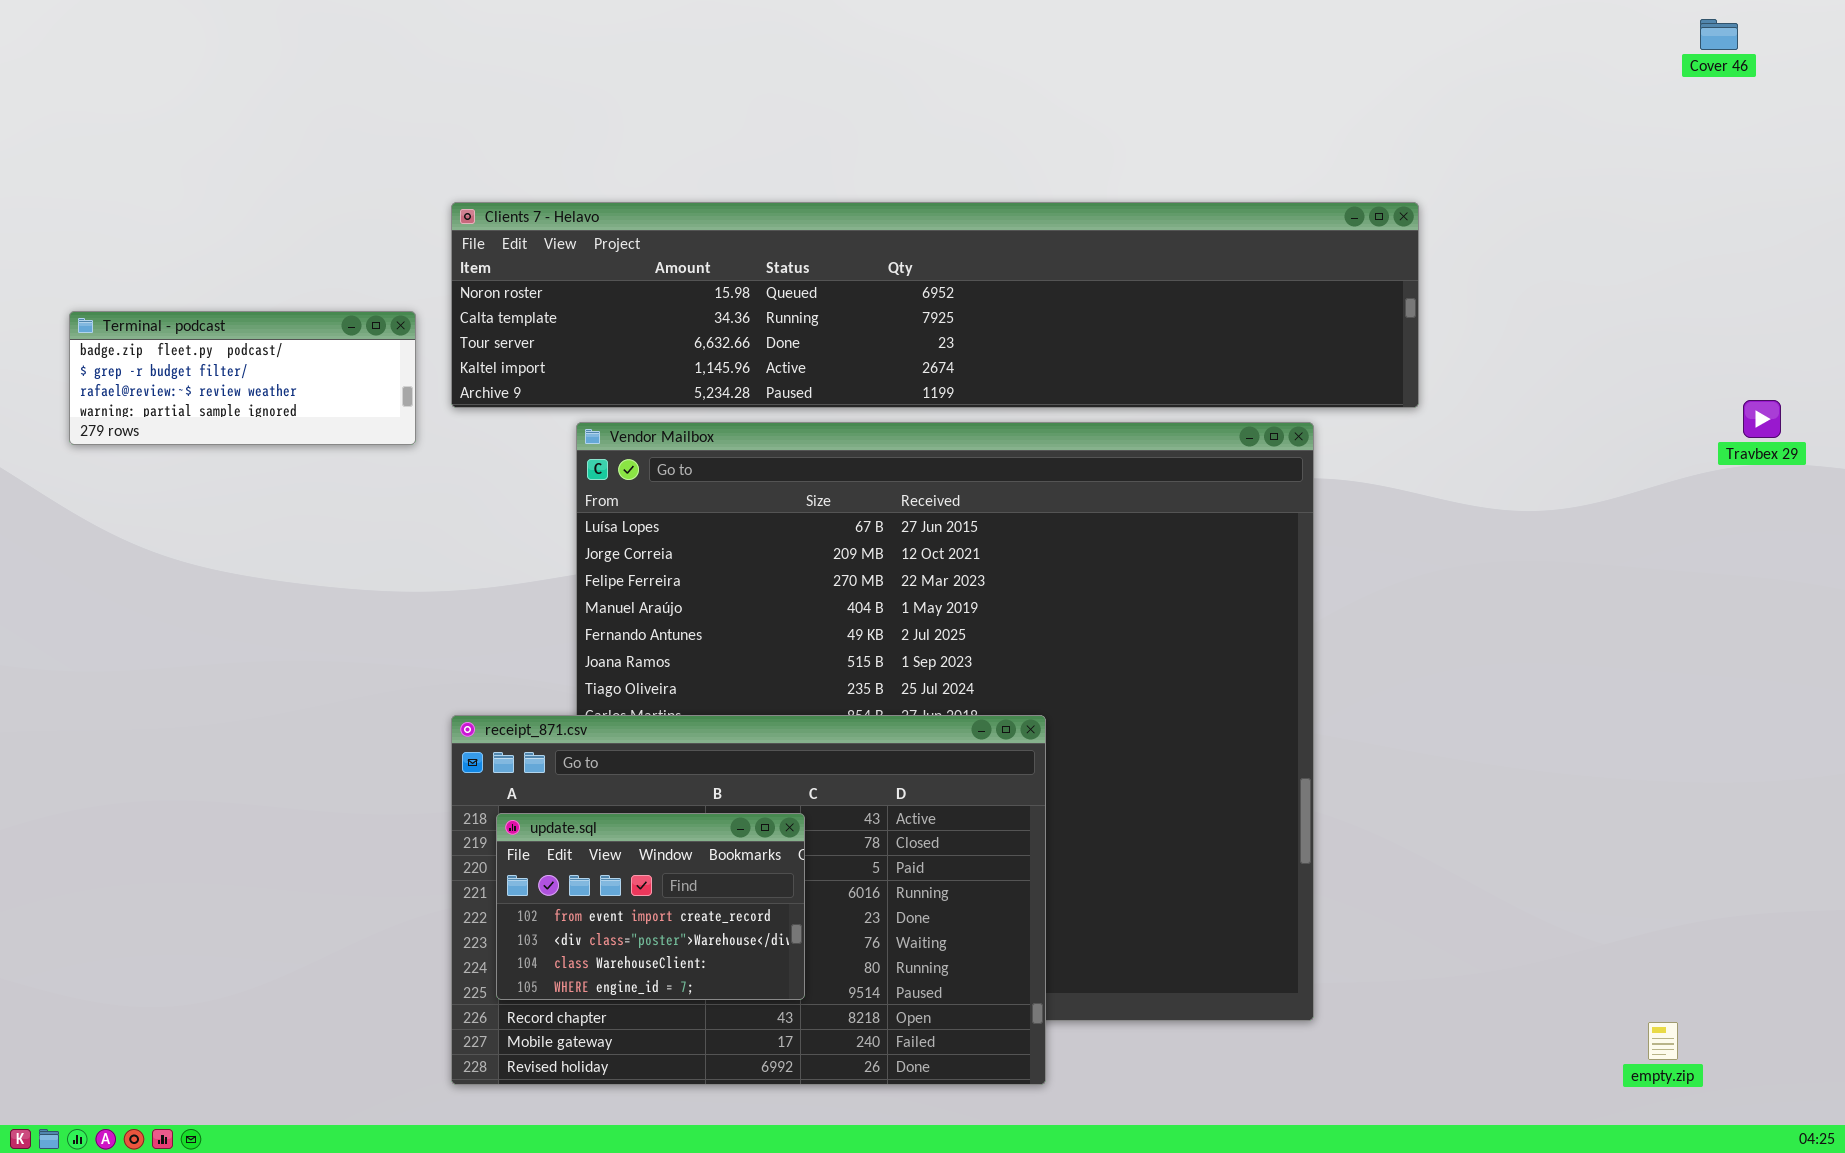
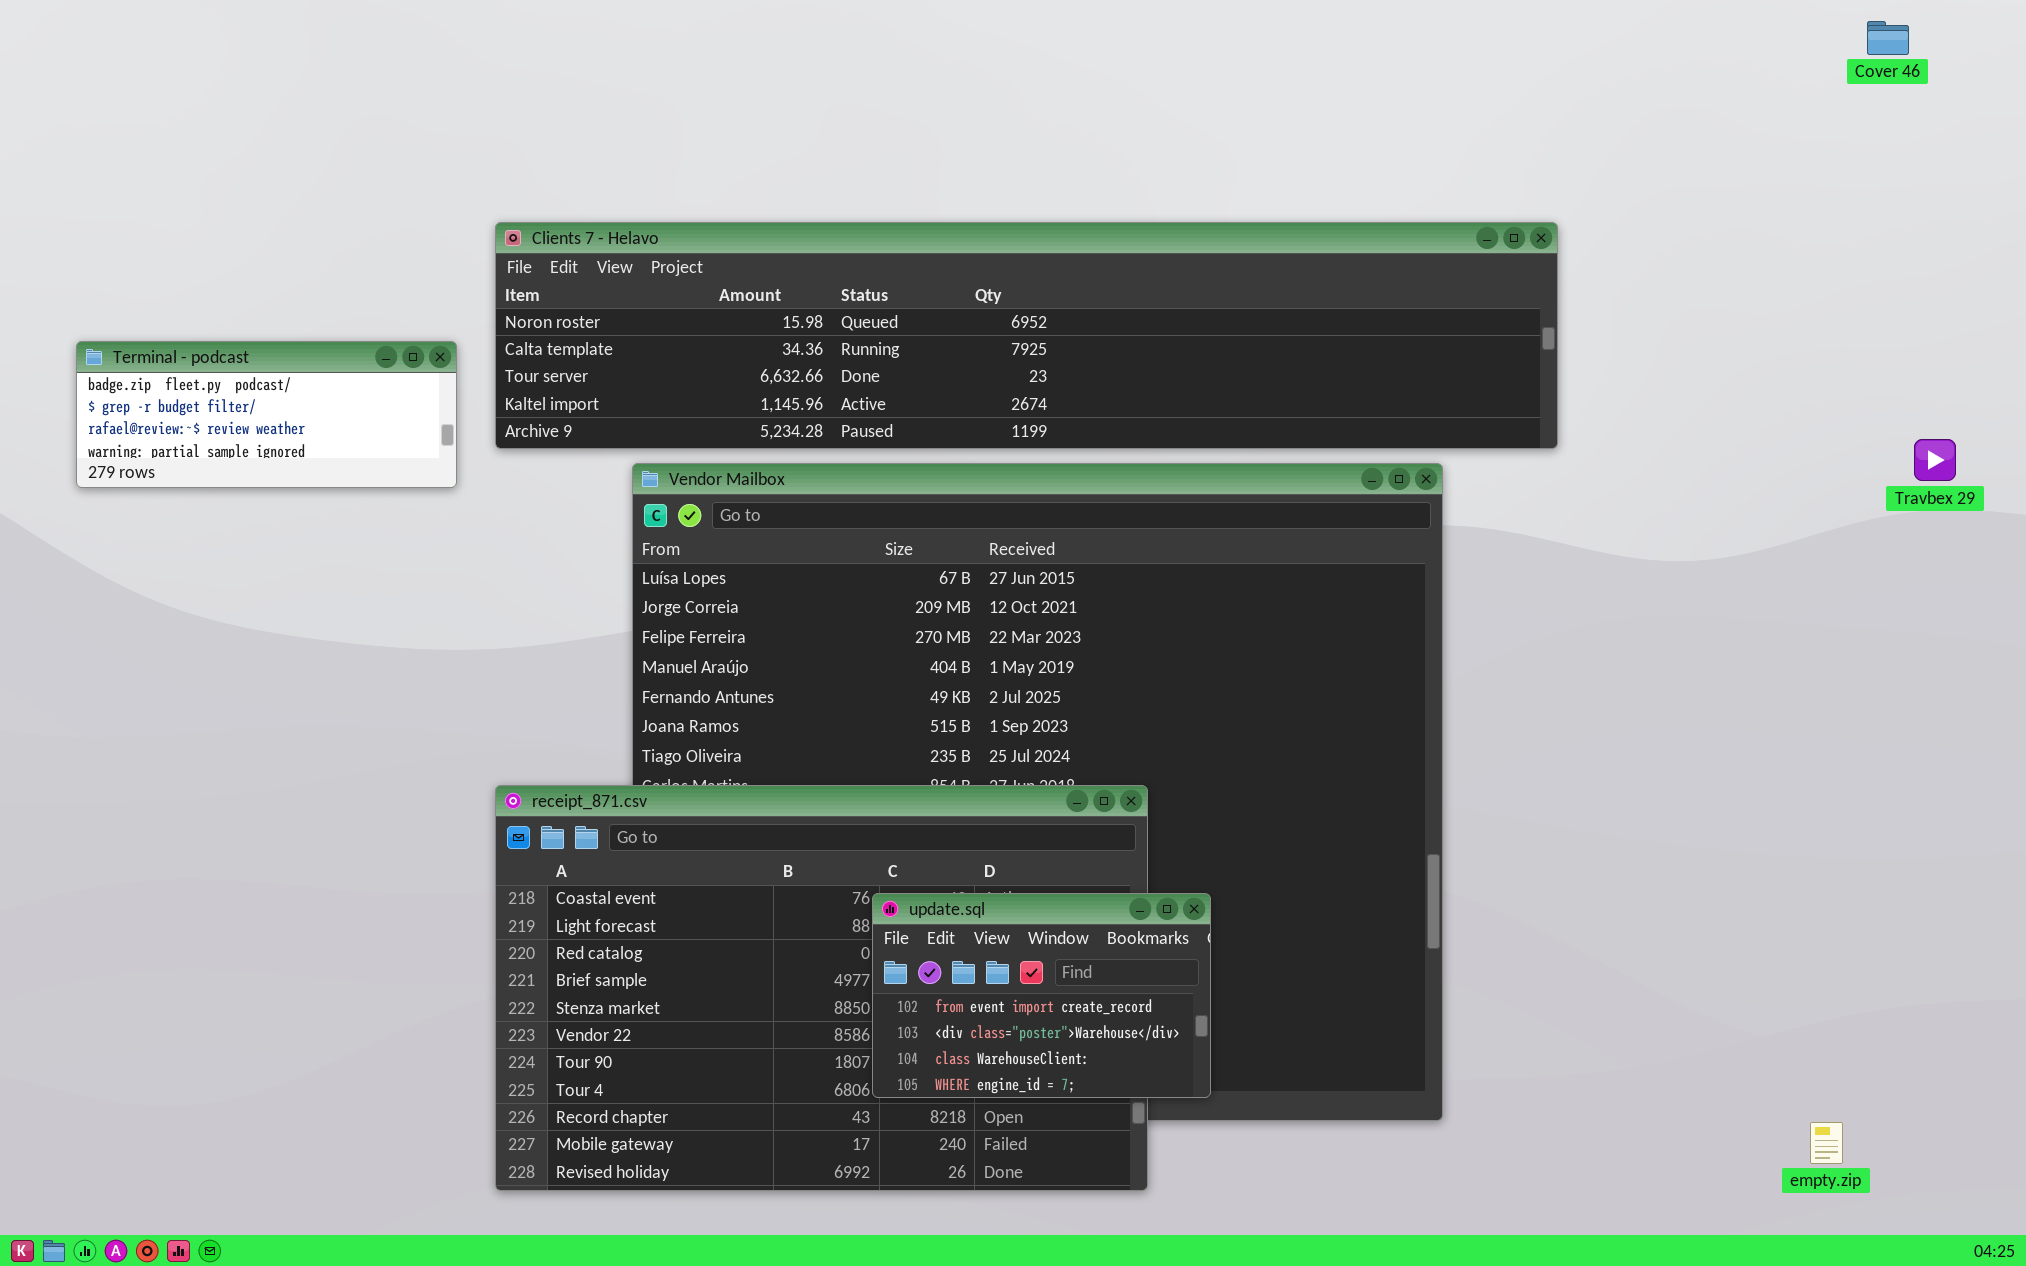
update.sql: [496,813,805,1000] -> [872,893,1211,1098], moved

